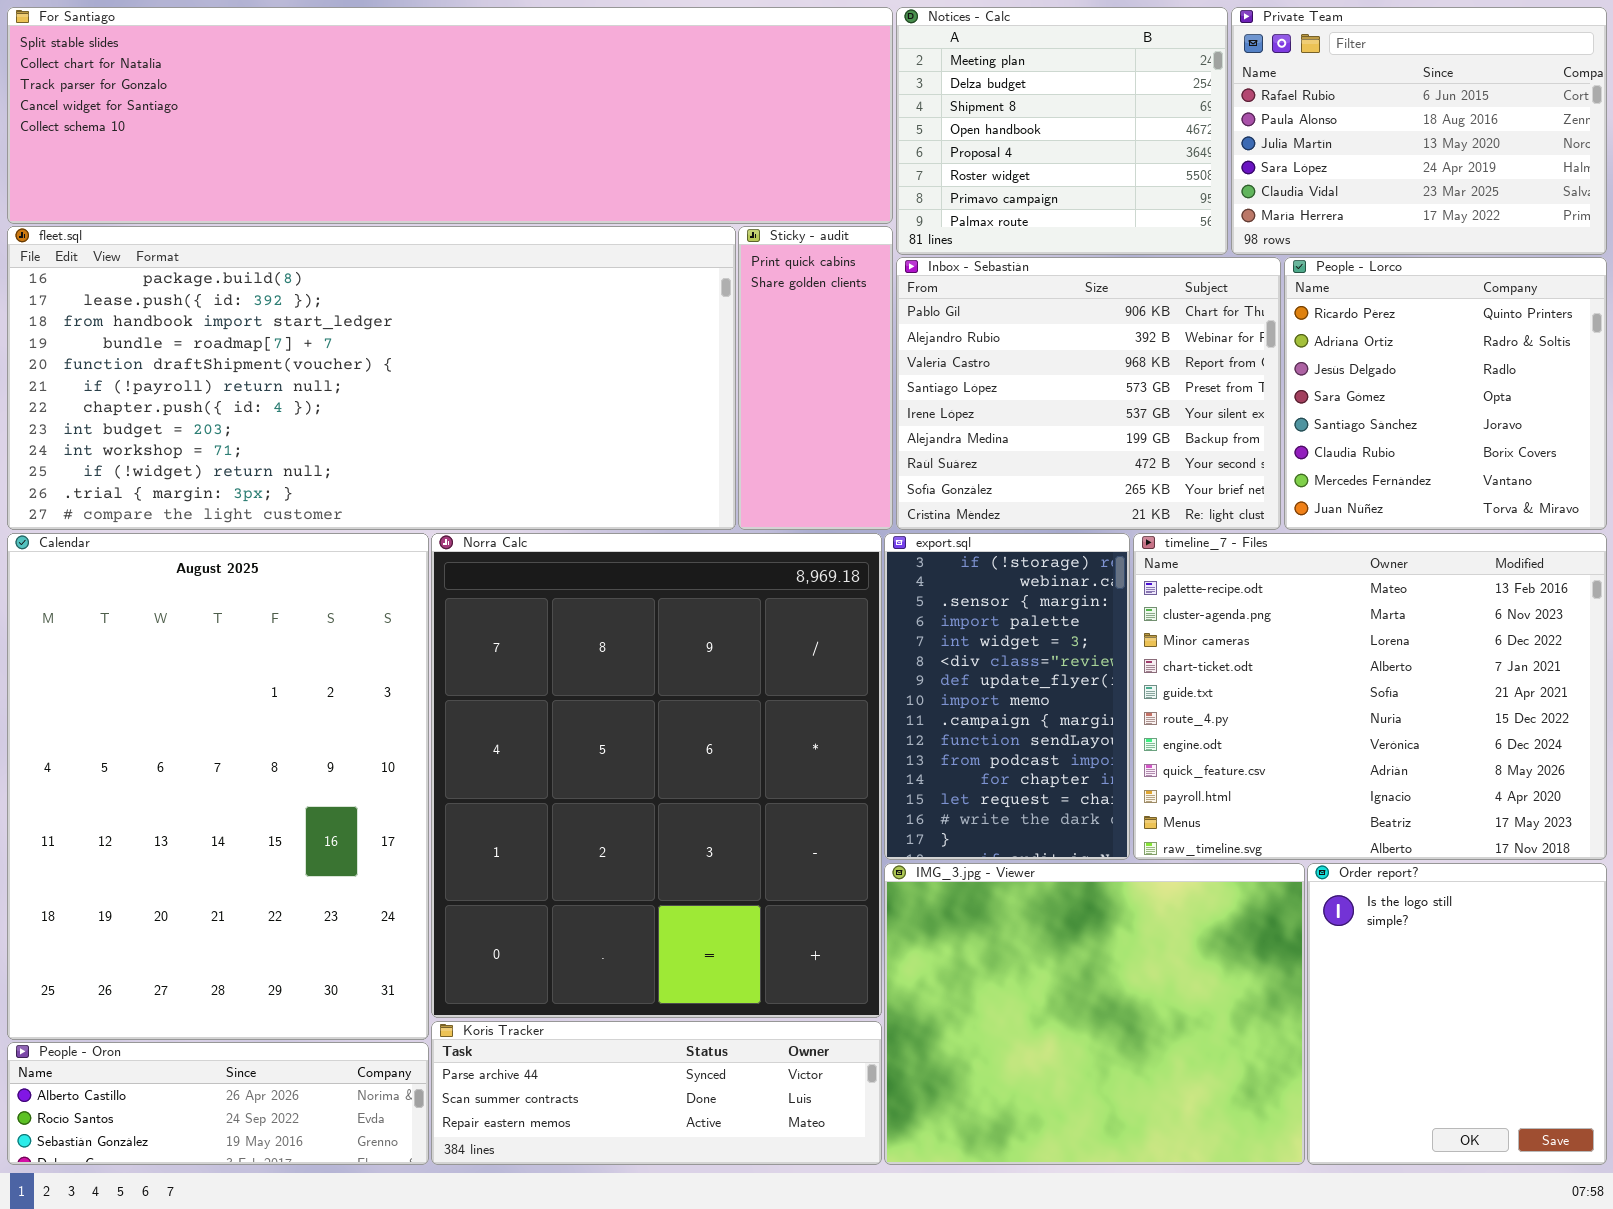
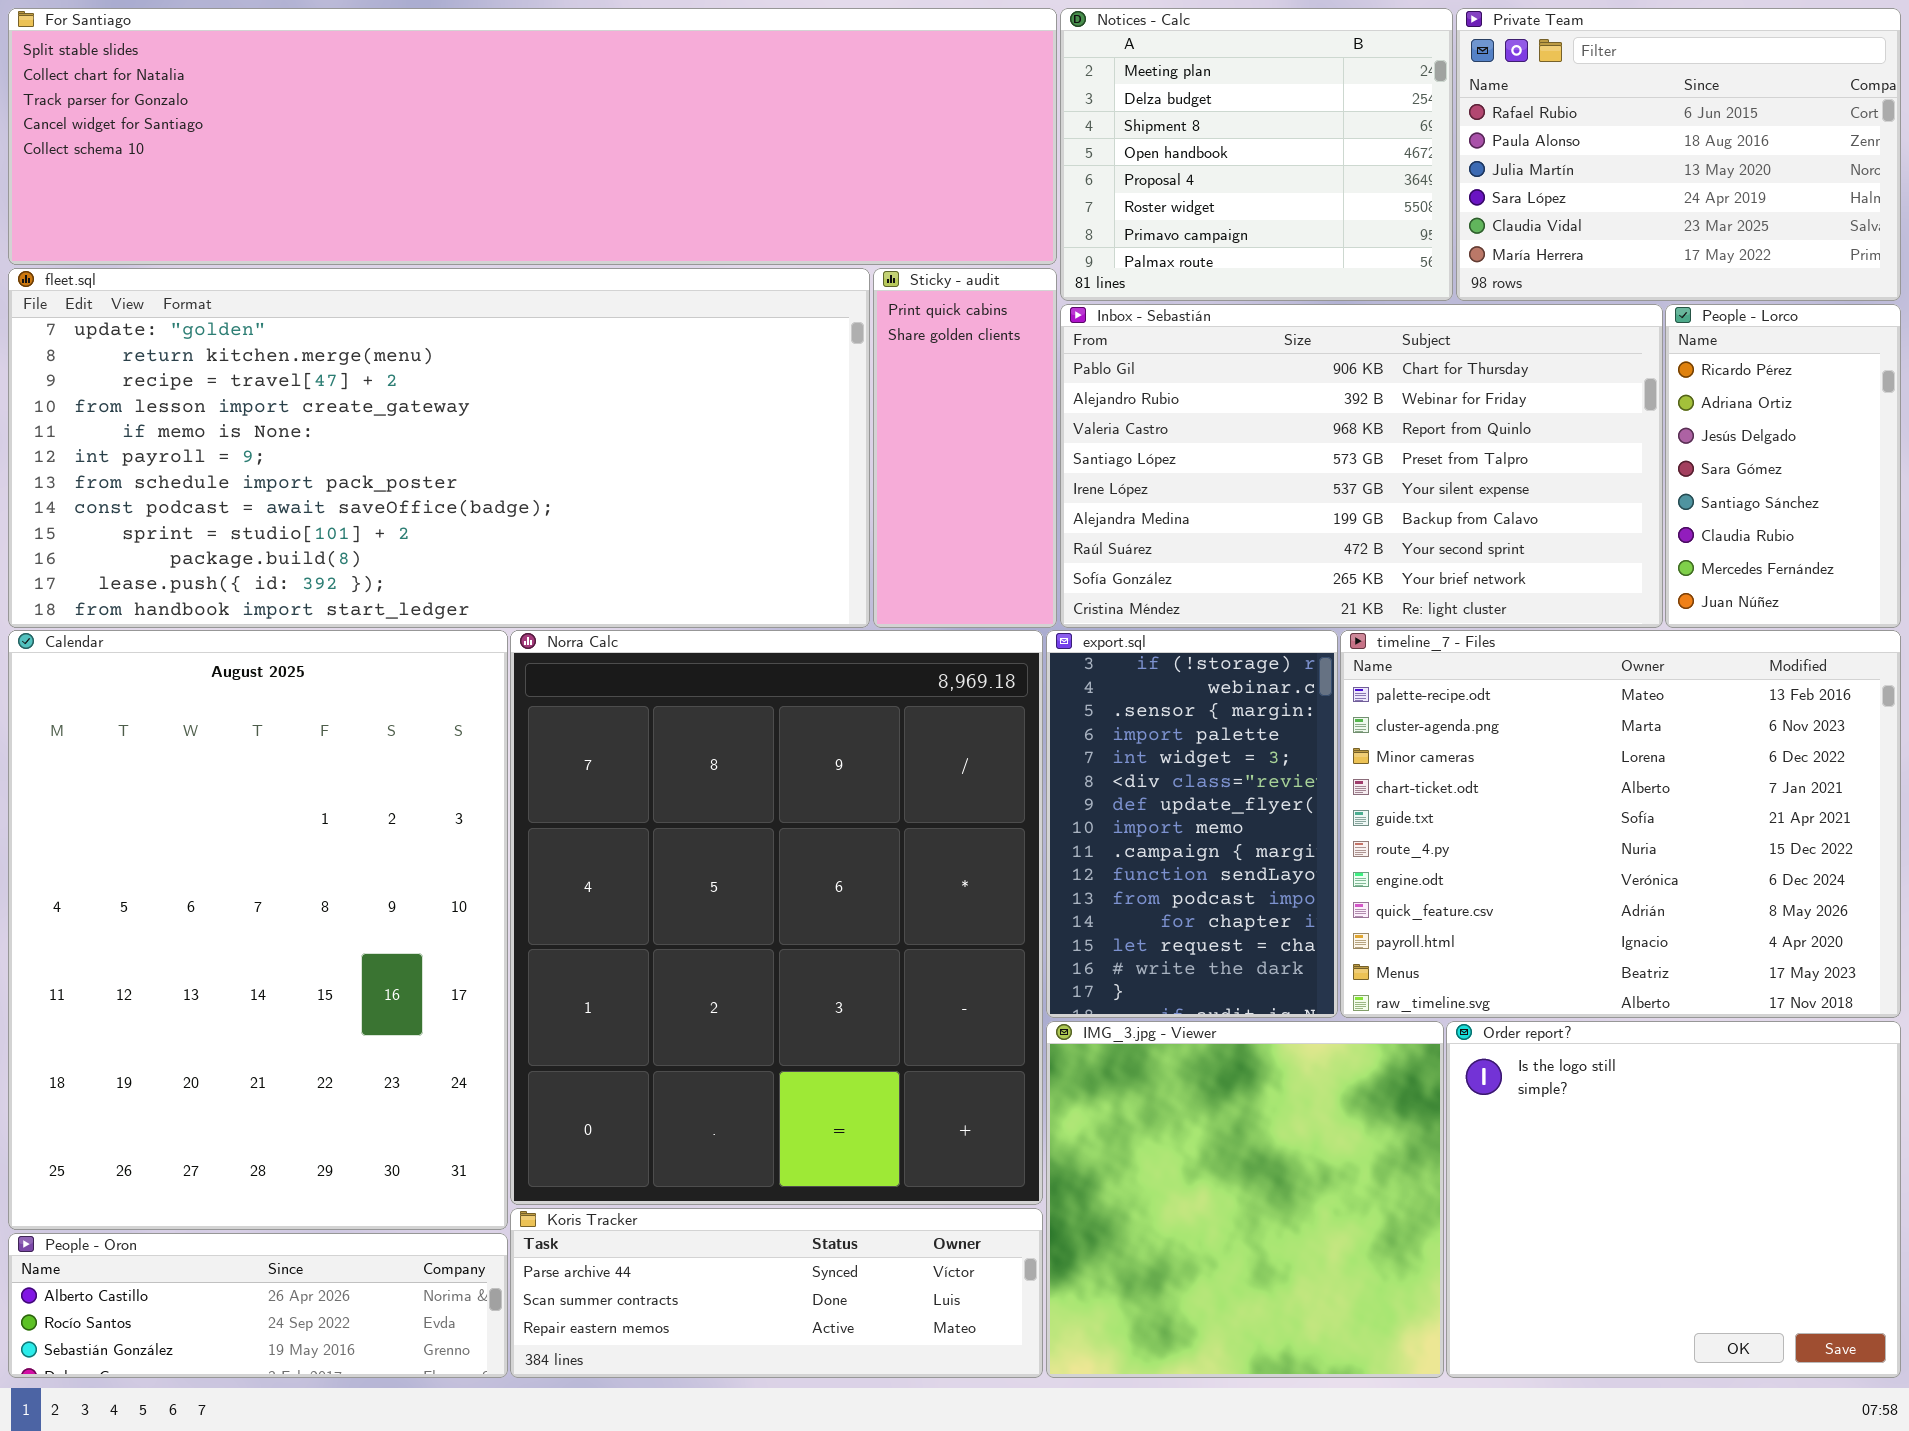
fleet.sql: [7,226,736,530] -> [8,268,870,628], scrolled up 9 rows
Inbox - Sebastián: [896,257,1281,530] -> [1060,304,1663,628], resized
People - Lorco: [1284,257,1607,530] -> [1665,304,1901,628], resized
IMG_3.jpg - Viewer: [884,863,1305,1165] -> [1046,1021,1444,1378], resized
Order report?: [1307,863,1607,1165] -> [1446,1021,1901,1378], resized

